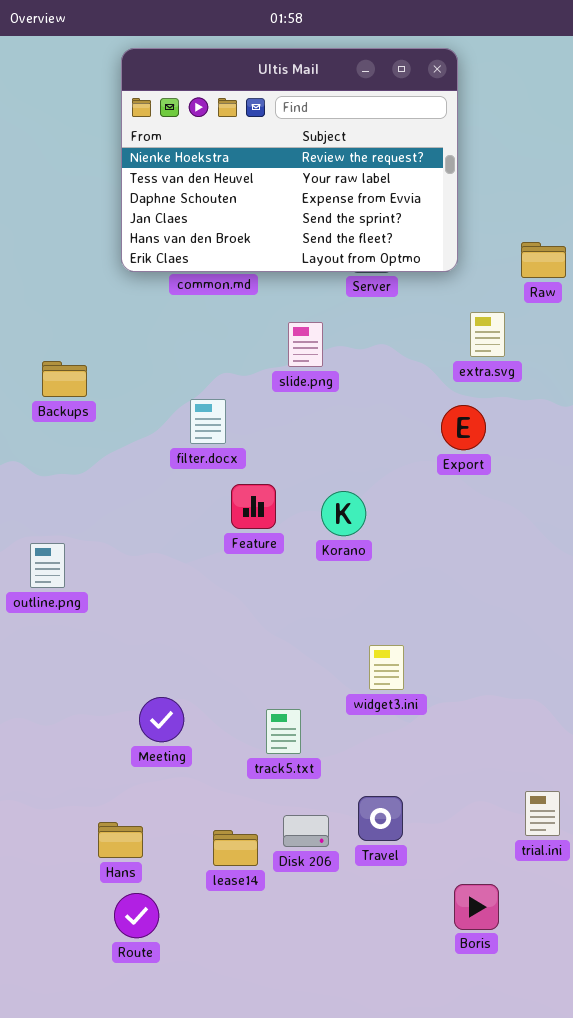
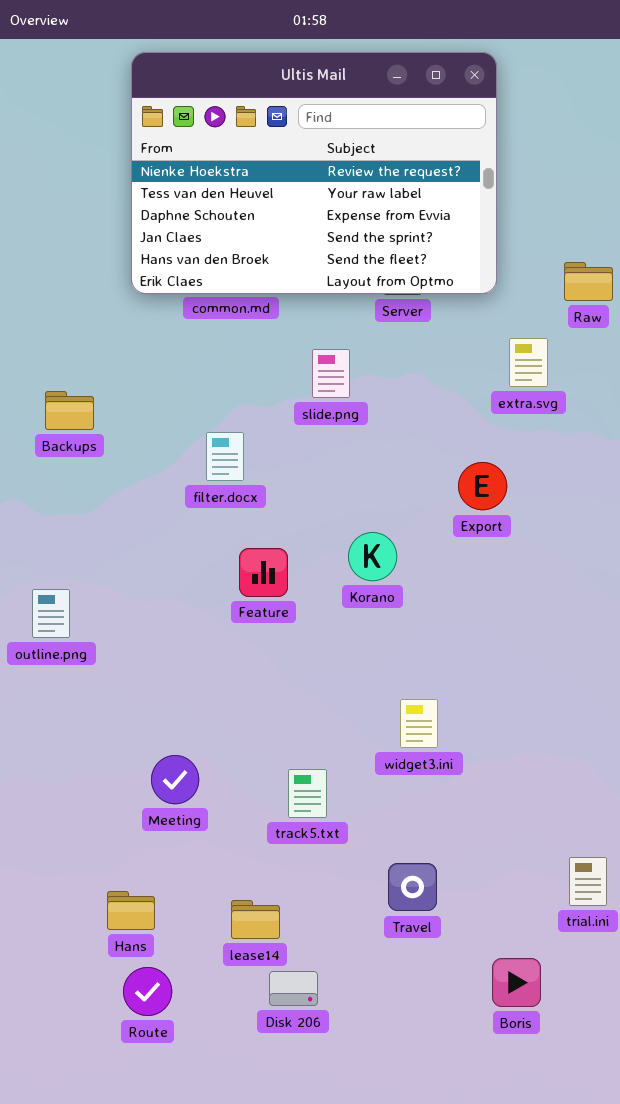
Export: [441,405,486,450] -> [458,462,507,510], moved
Feature: [231,484,276,529] -> [239,548,288,597], moved
Disk 206: [283,815,329,847] -> [269,971,318,1006], moved

